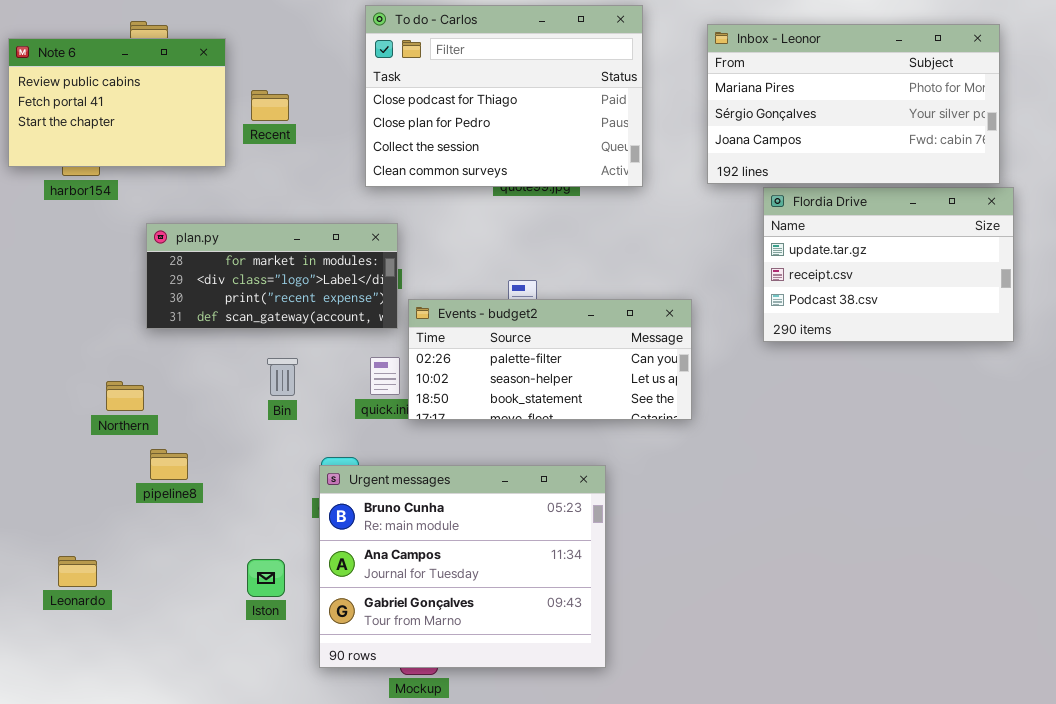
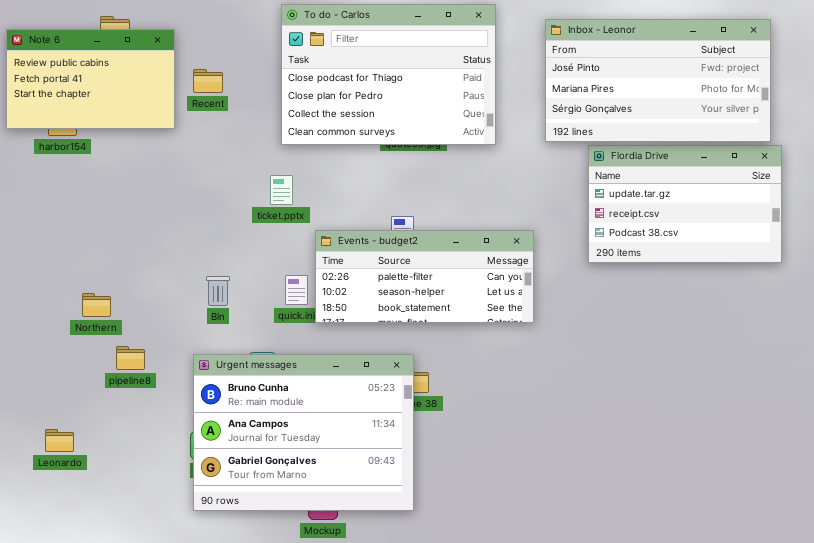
Inbox - Leonor: [707,24,1000,184] -> [545,19,771,142], scrolled up 1 row
plan.py: [146,223,398,329] -> none, closed
Urgent messages: [319,465,606,668] -> [193,354,414,511], moved

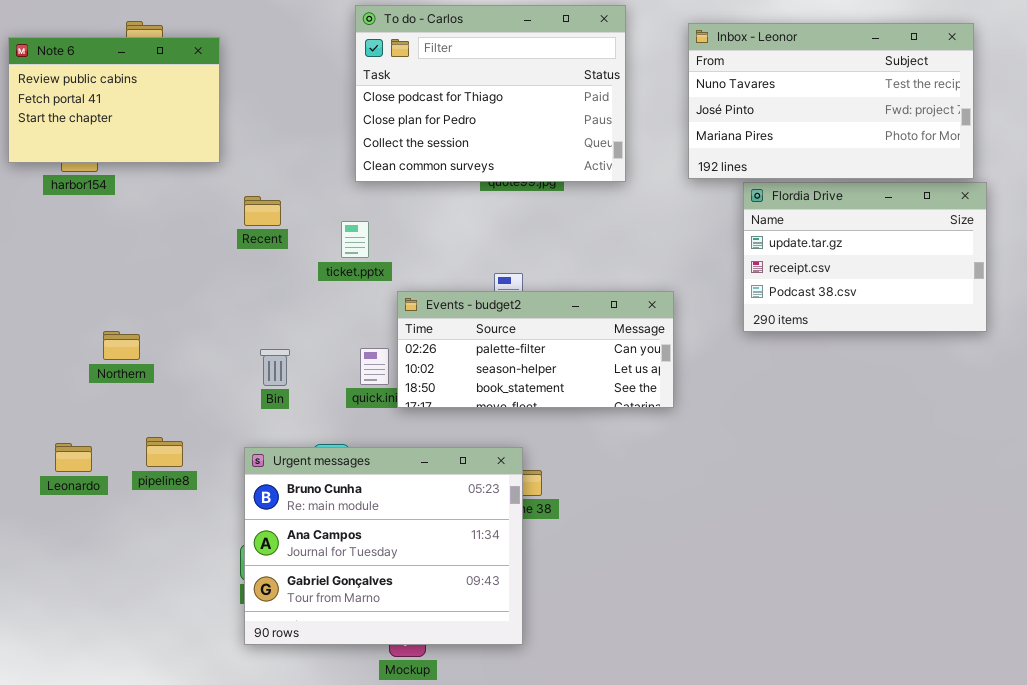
Inbox - Leonor: [545,19,771,142] -> [688,23,974,179], scrolled up 1 row
Recent: [193,69,223,93] -> [244,196,281,226], moved
Northern: [82,293,111,317] -> [103,331,140,360], moved
Leonardo: [45,429,74,452] -> [55,443,92,472], moved

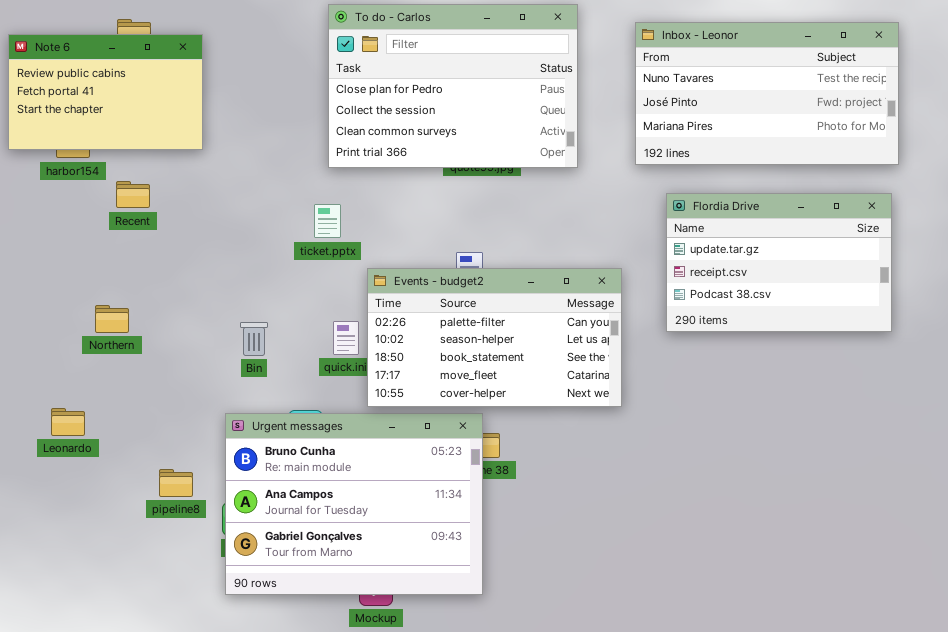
To do - Carlos: [355,5,626,182] -> [328,4,578,168], scrolled down 1 row
Flordia Drive: [743,182,987,332] -> [666,193,892,332], moved
Recent: [244,196,281,226] -> [116,181,150,208], moved
Events - budget2: [397,291,674,408] -> [367,268,622,407], resized
pipeline8: [146,437,183,467] -> [159,469,193,497], moved

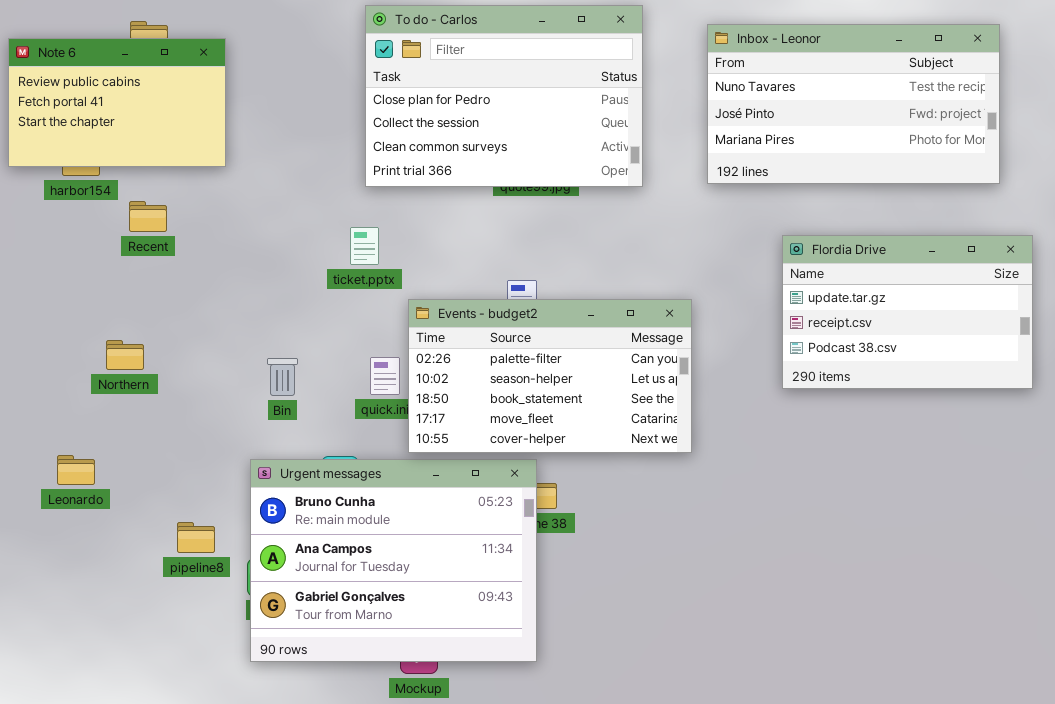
Flordia Drive: [666,193,892,332] -> [782,235,1033,389], moved

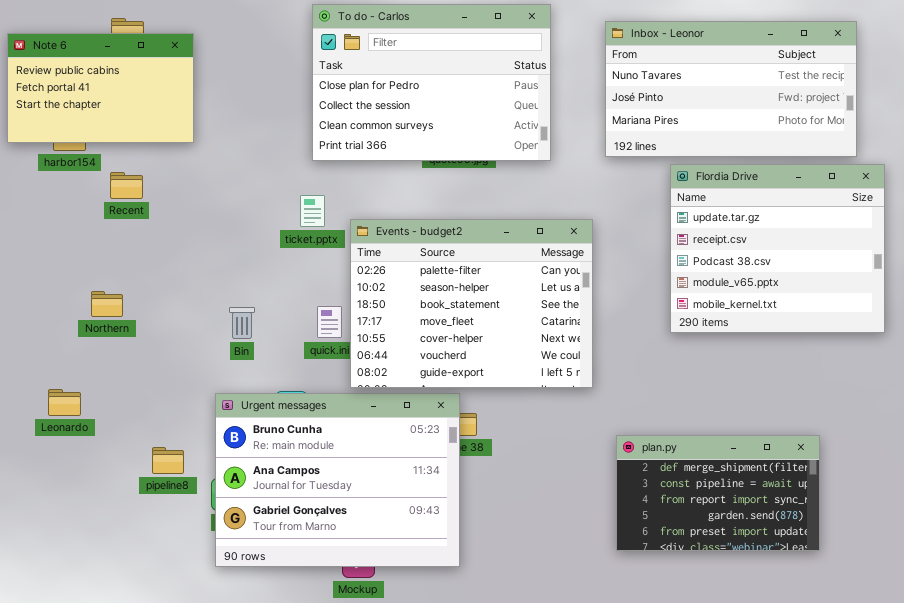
Flordia Drive: [782,235,1033,389] -> [670,164,885,333], resized
Events - budget2: [408,299,692,453] -> [350,219,593,388], resized
plan.py: none -> [616,435,820,551], opened

